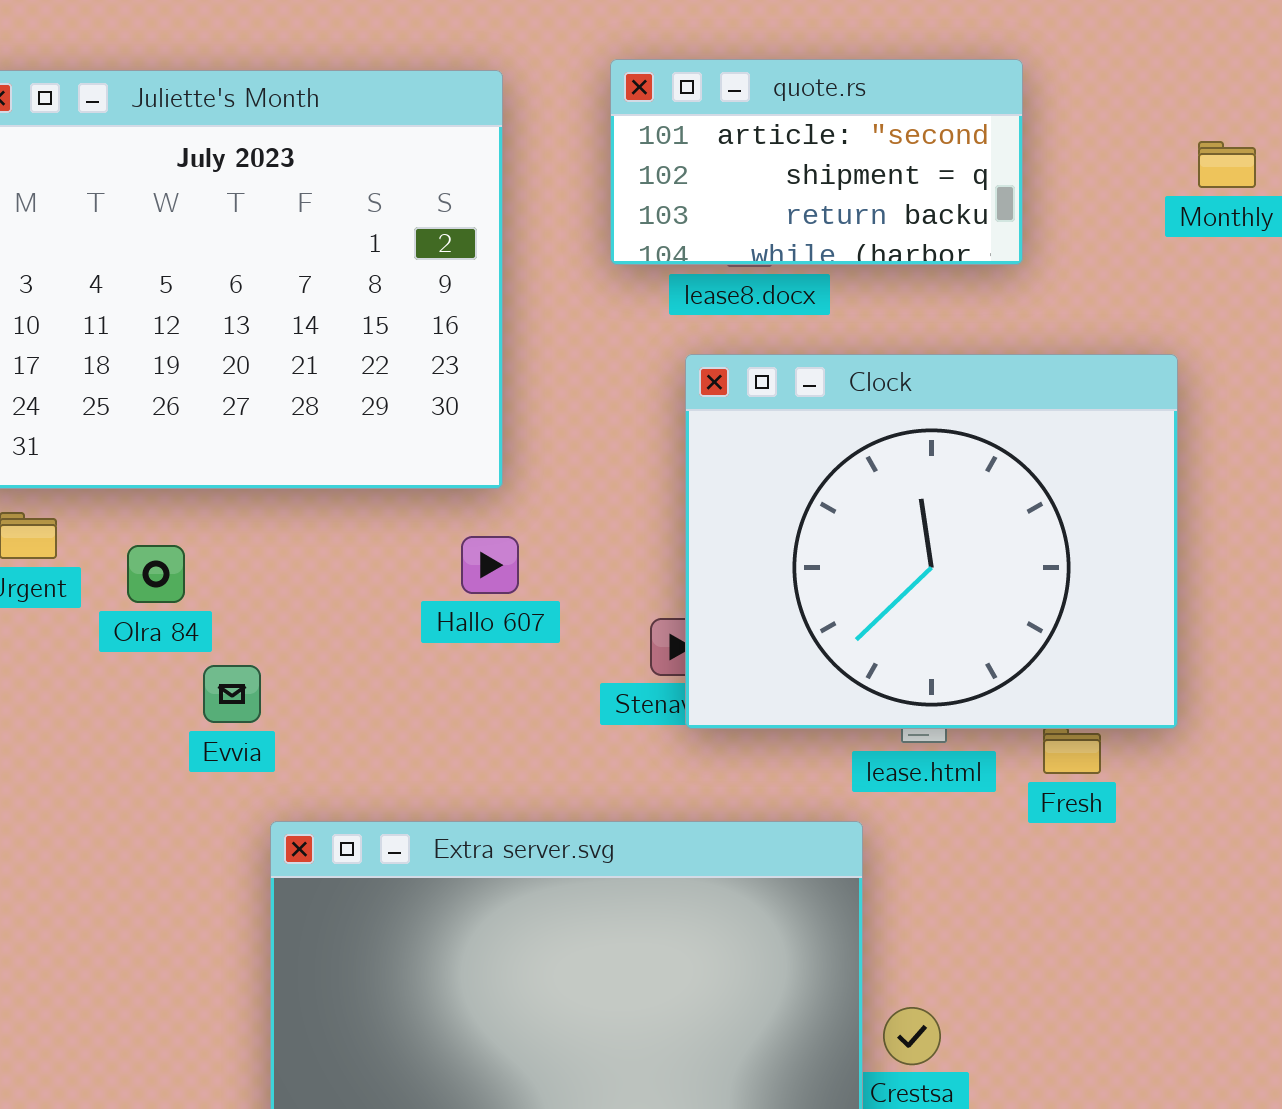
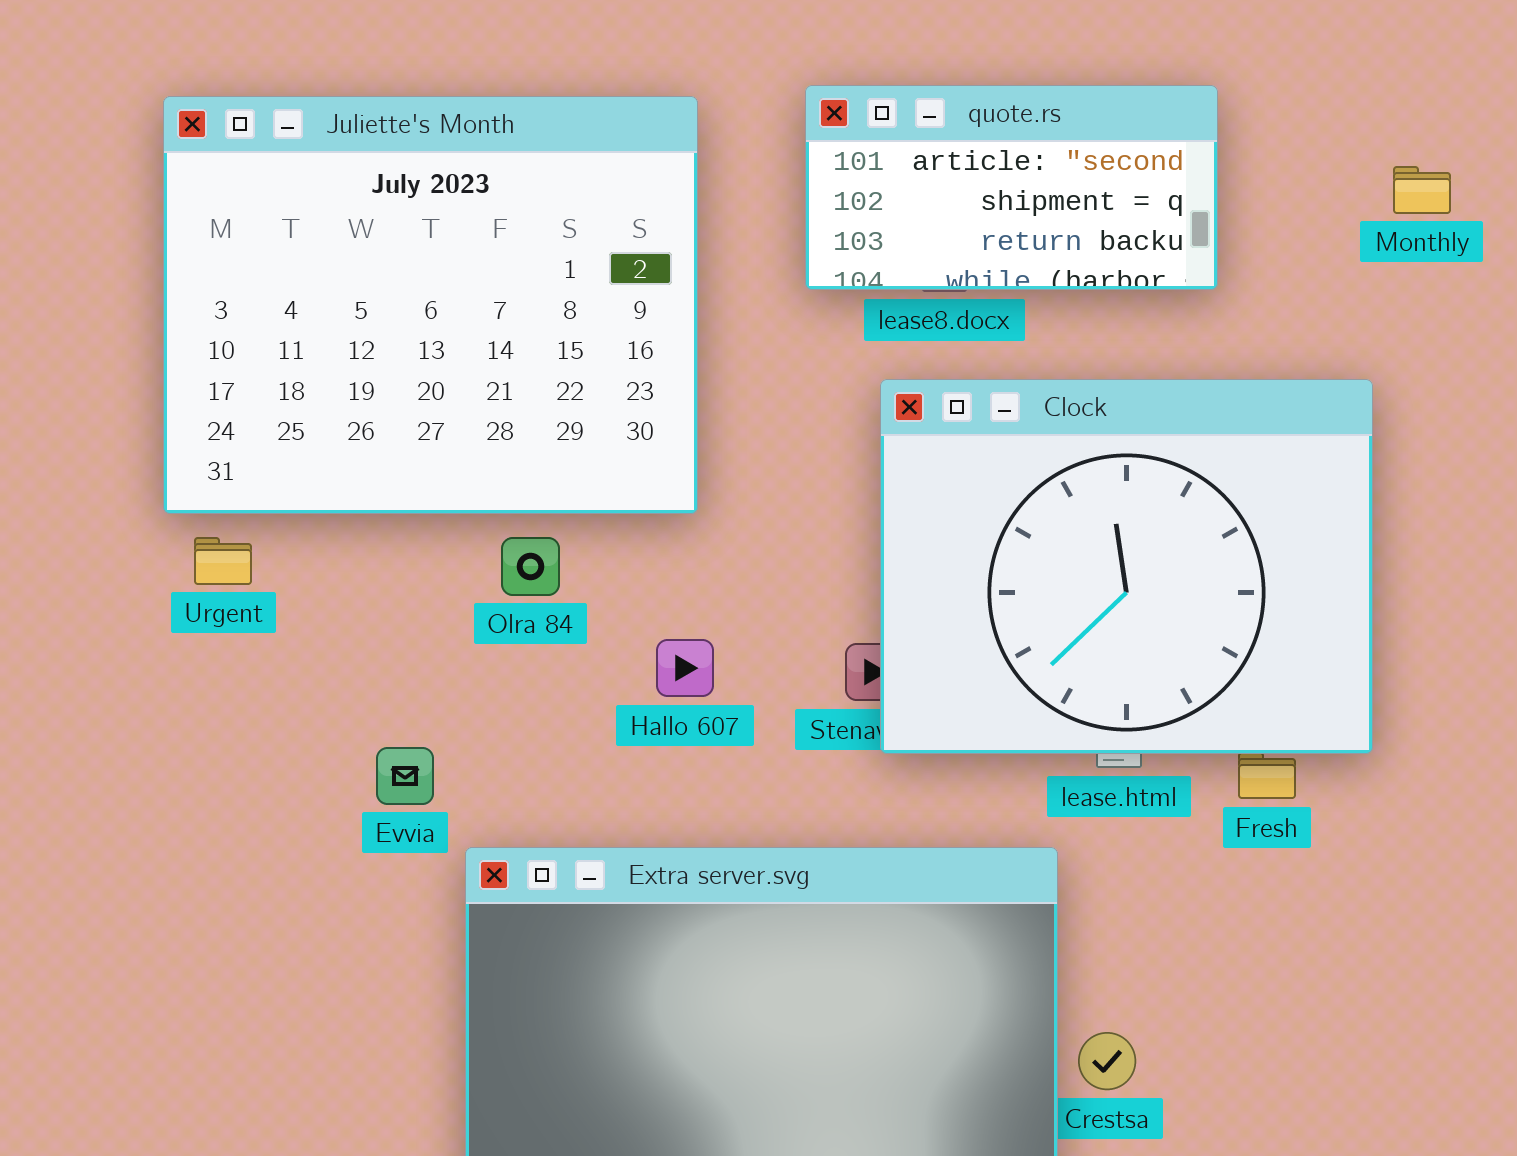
Hallo 607: [461,536,519,594] -> [656,639,714,697], moved
Olra 84: [127,545,185,603] -> [501,537,560,596], moved
Evvia: [203,665,261,723] -> [376,747,434,805], moved

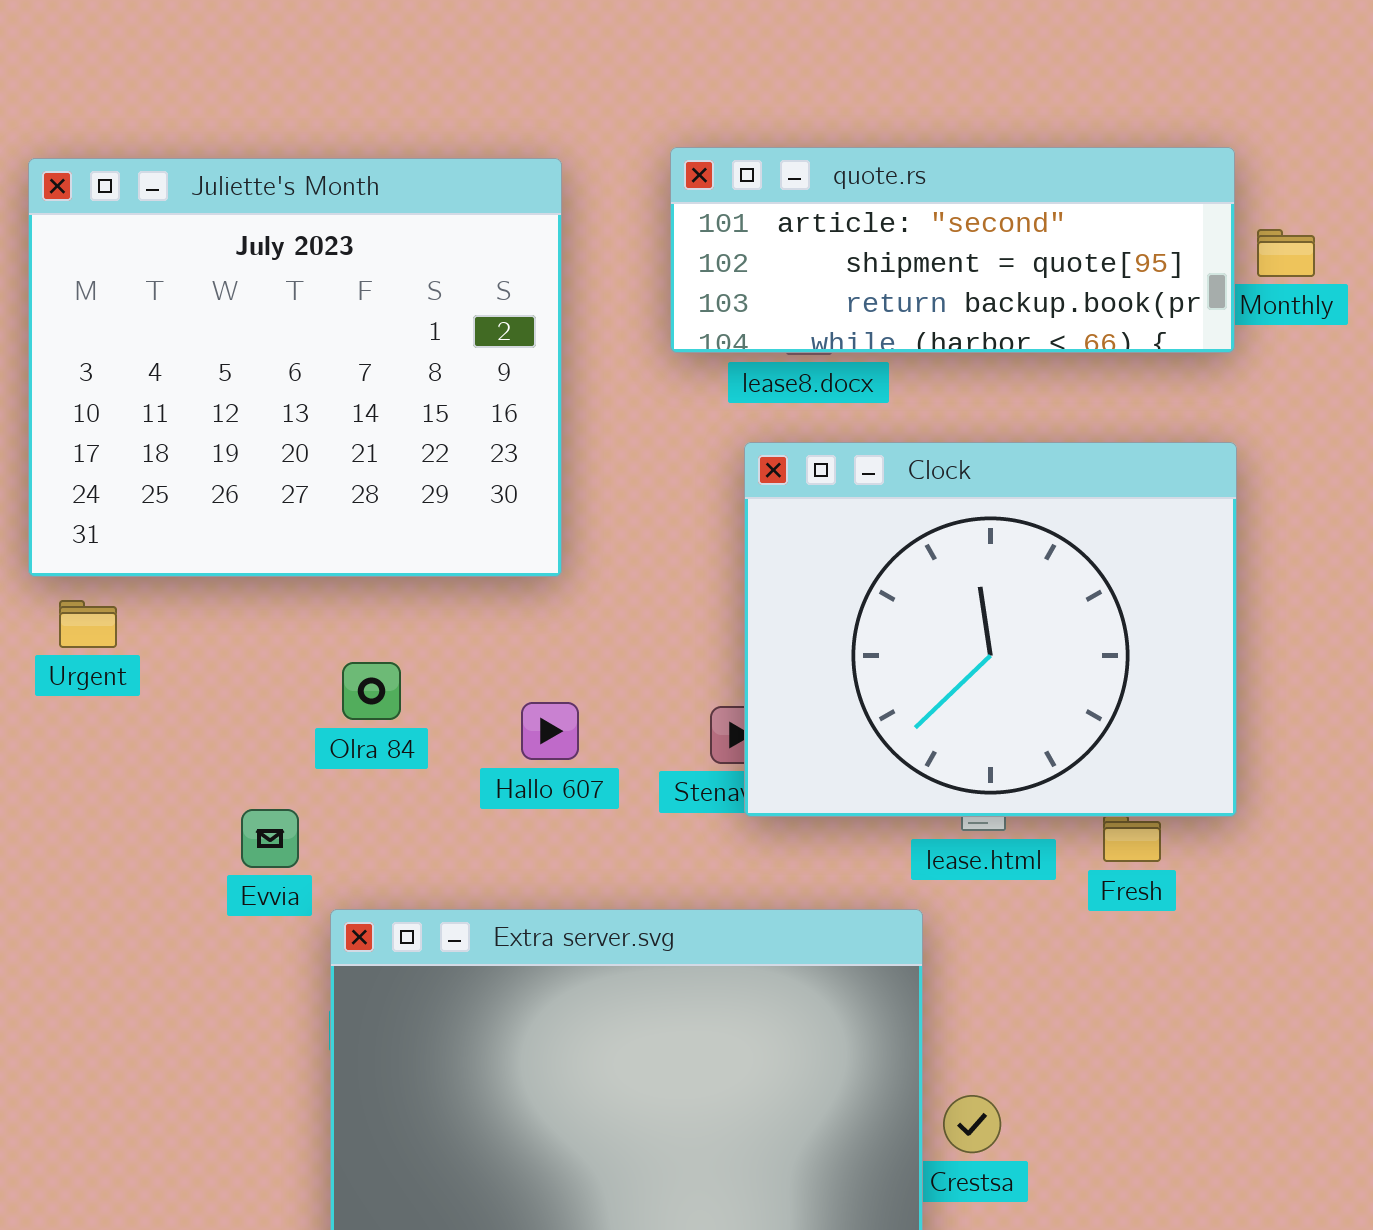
quote.rs: [805,85,1218,290] -> [670,147,1235,353], resized
Olra 84: [501,537,560,596] -> [342,662,401,720], moved

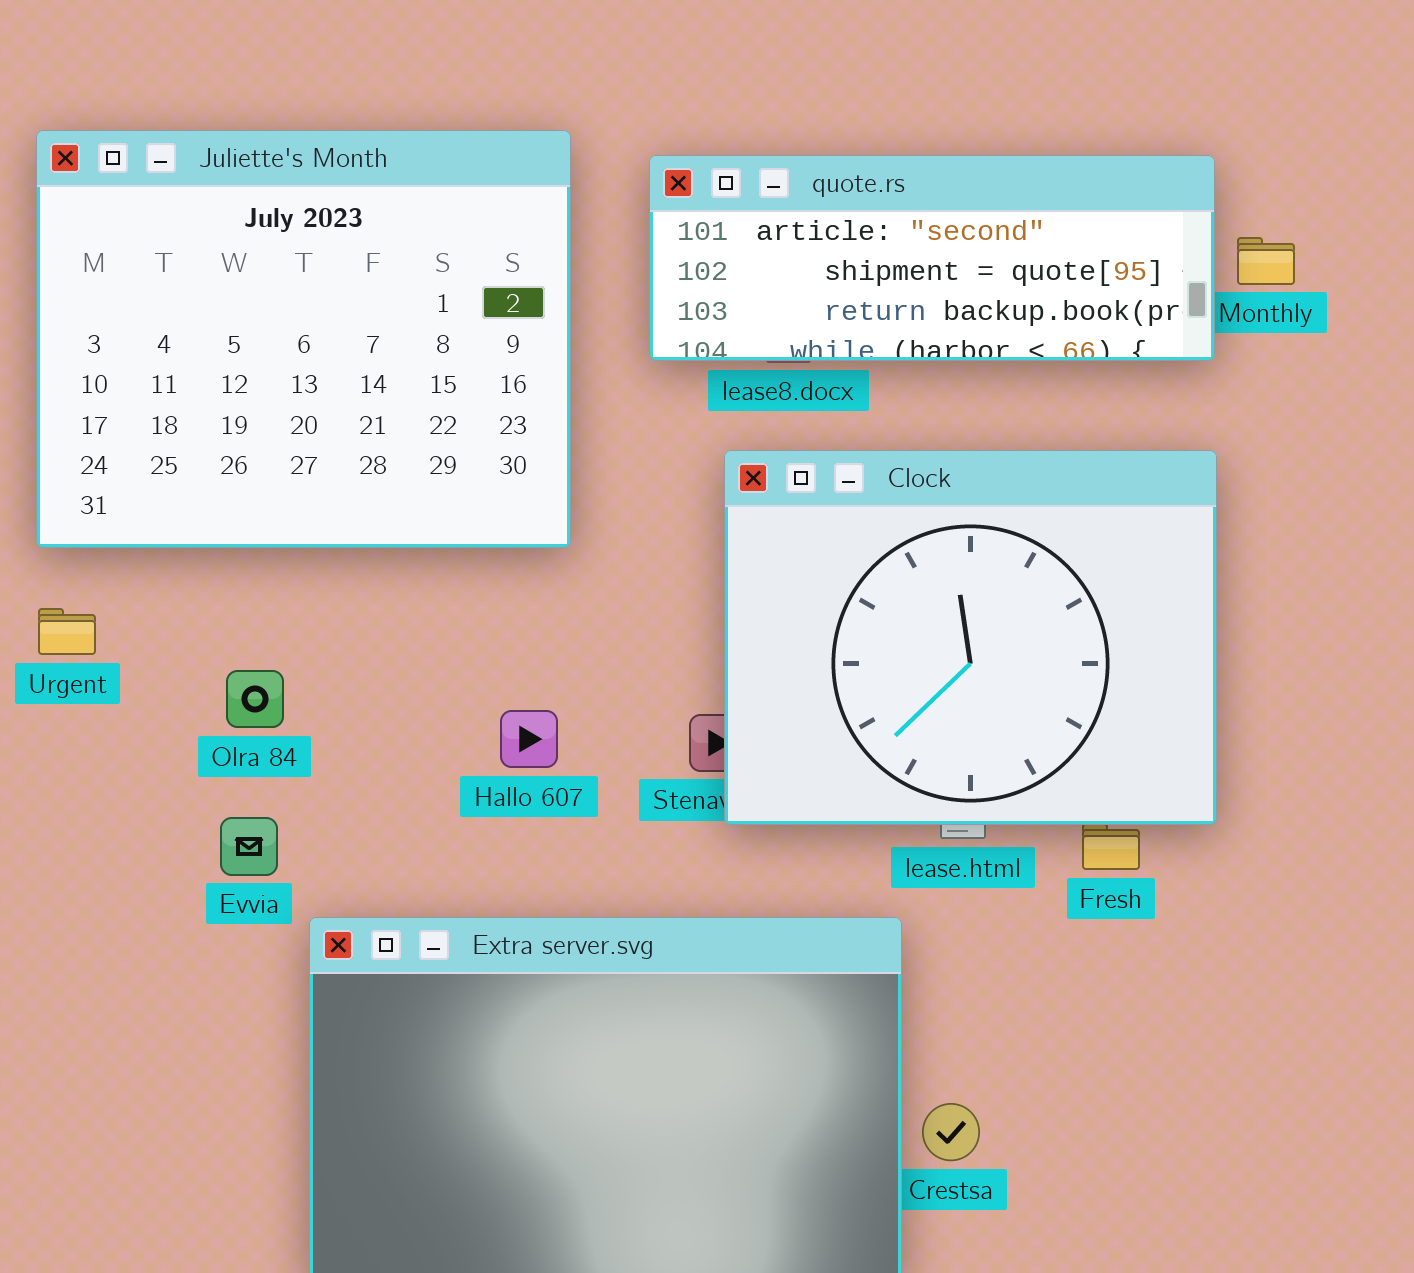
Juliette's Month: [28,158,562,577] -> [36,130,571,548], moved
Olra 84: [342,662,401,720] -> [226,670,284,728], moved

